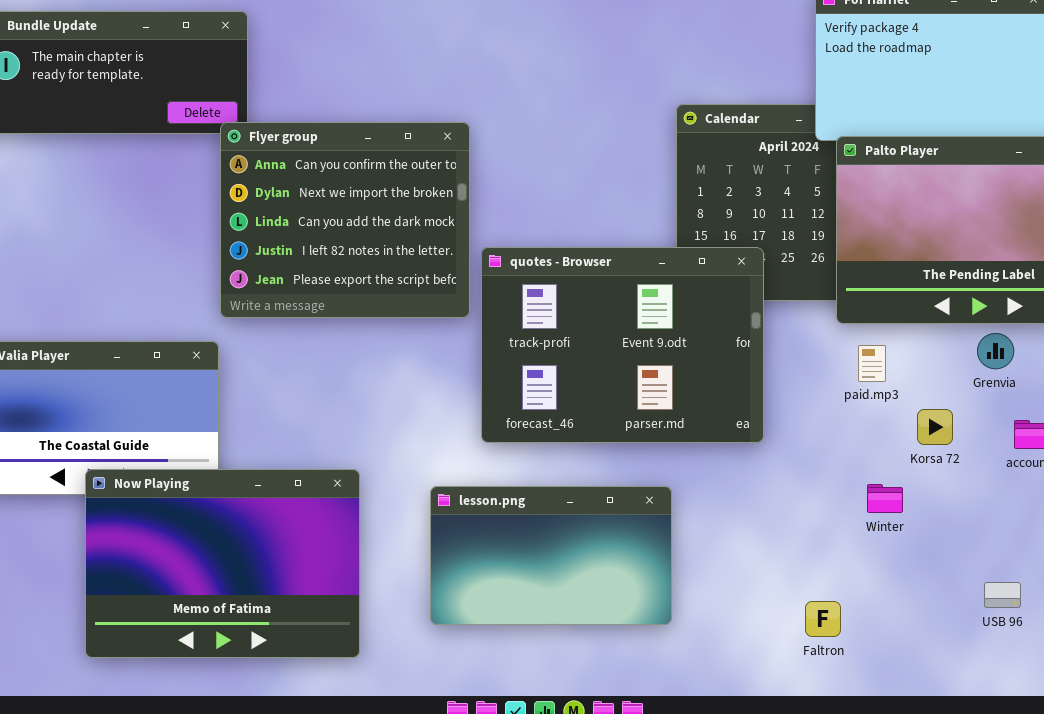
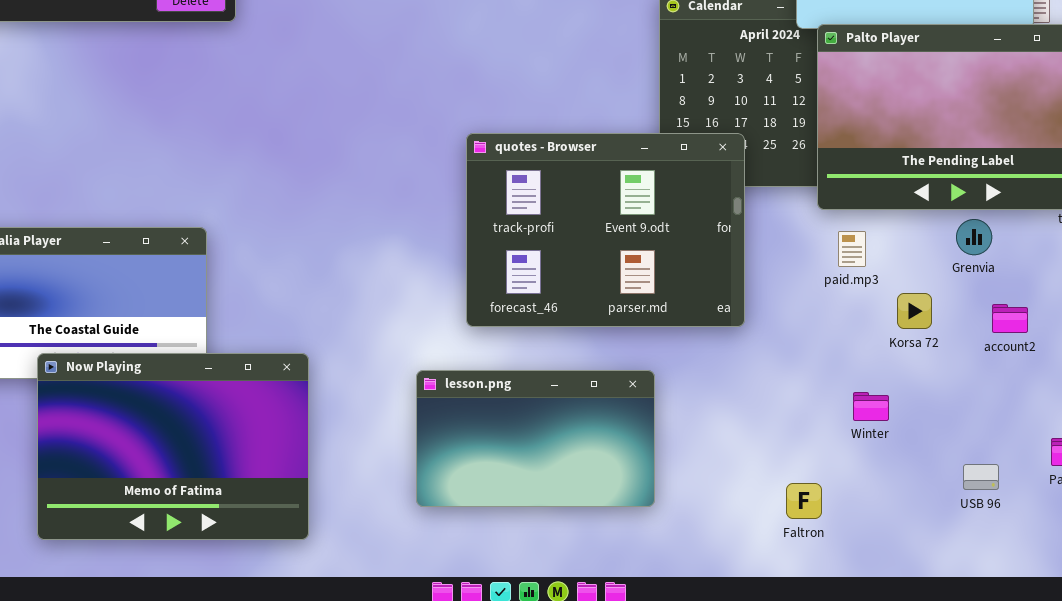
Flyer group: [220,122,470,318] -> none, closed
Now Playing: [85,469,360,658] -> [37,353,309,540], moved
Winter: [867,484,903,513] -> [853,392,889,421], moved

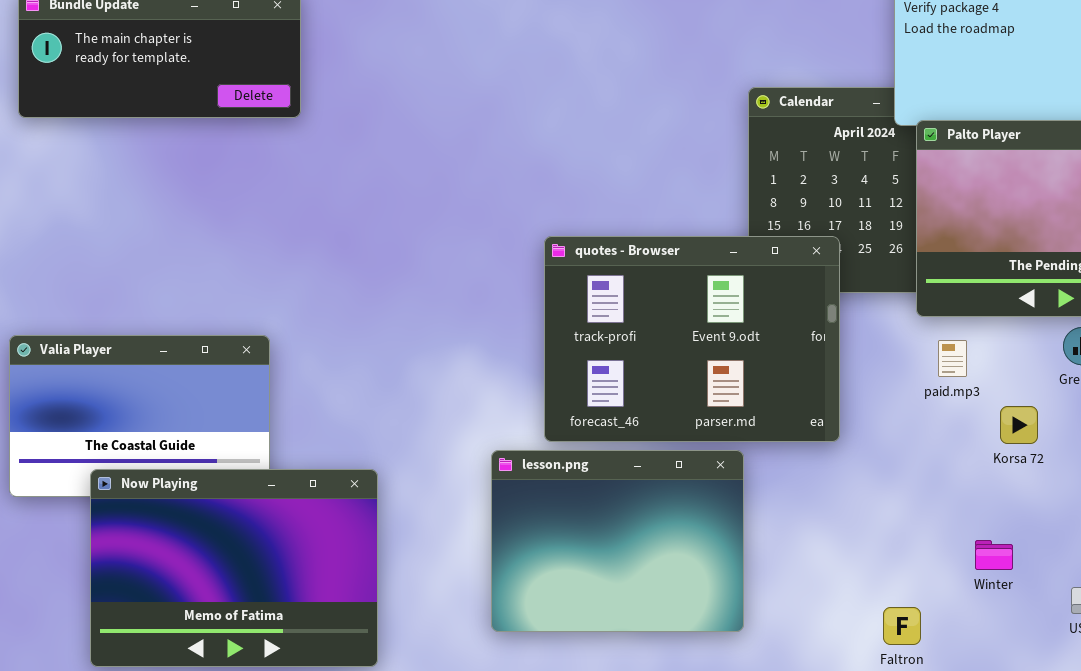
lesson.png: [416,370,655,507] -> [491,450,744,632], resized
Winter: [853,392,889,421] -> [975,540,1013,570], moved

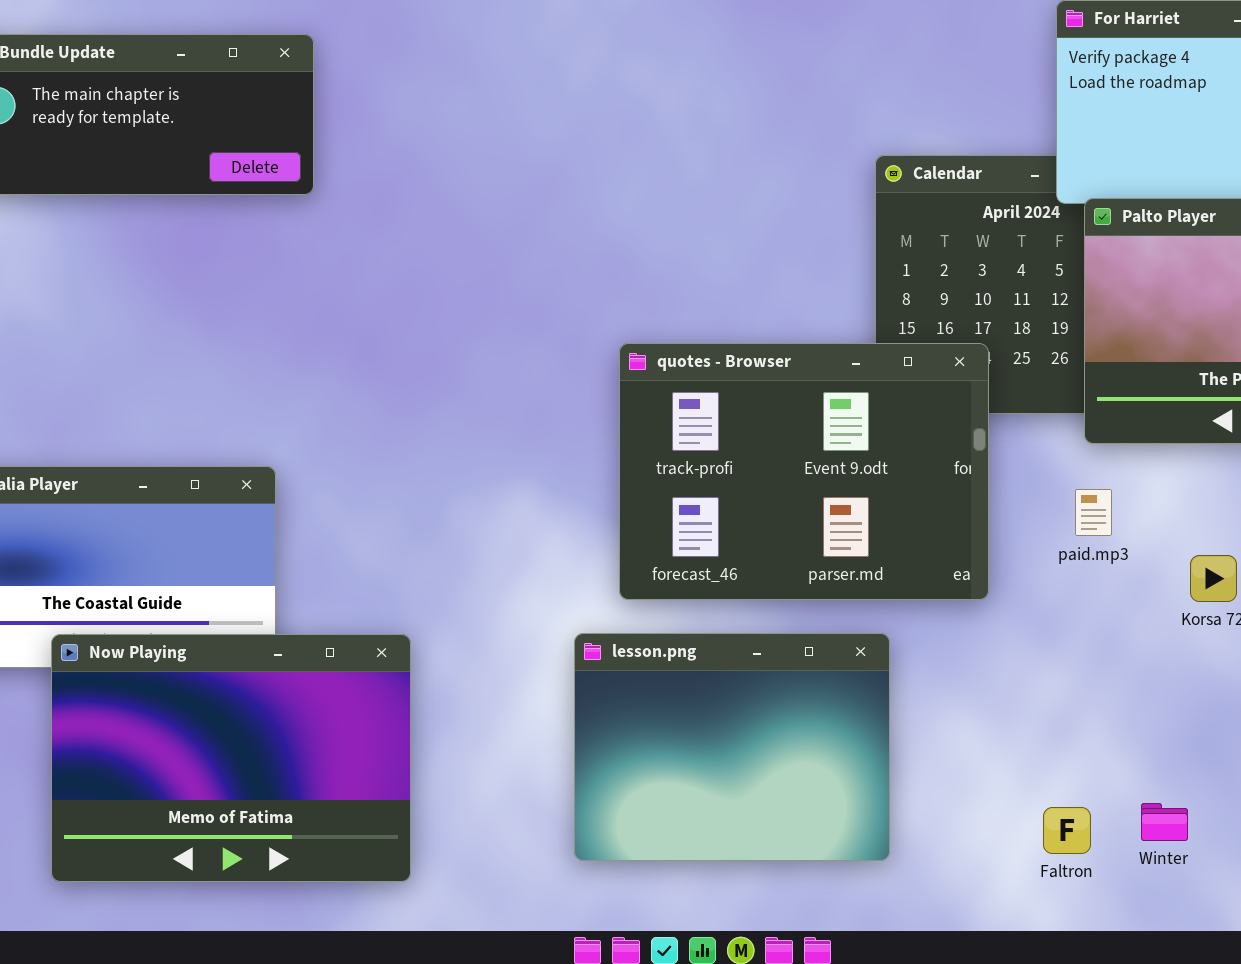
paid.mp3: [938,340,967,377] -> [1075,489,1112,536], moved
lesson.png: [491,450,744,632] -> [574,633,890,861], moved
Winter: [975,540,1013,570] -> [1141,803,1188,841], moved

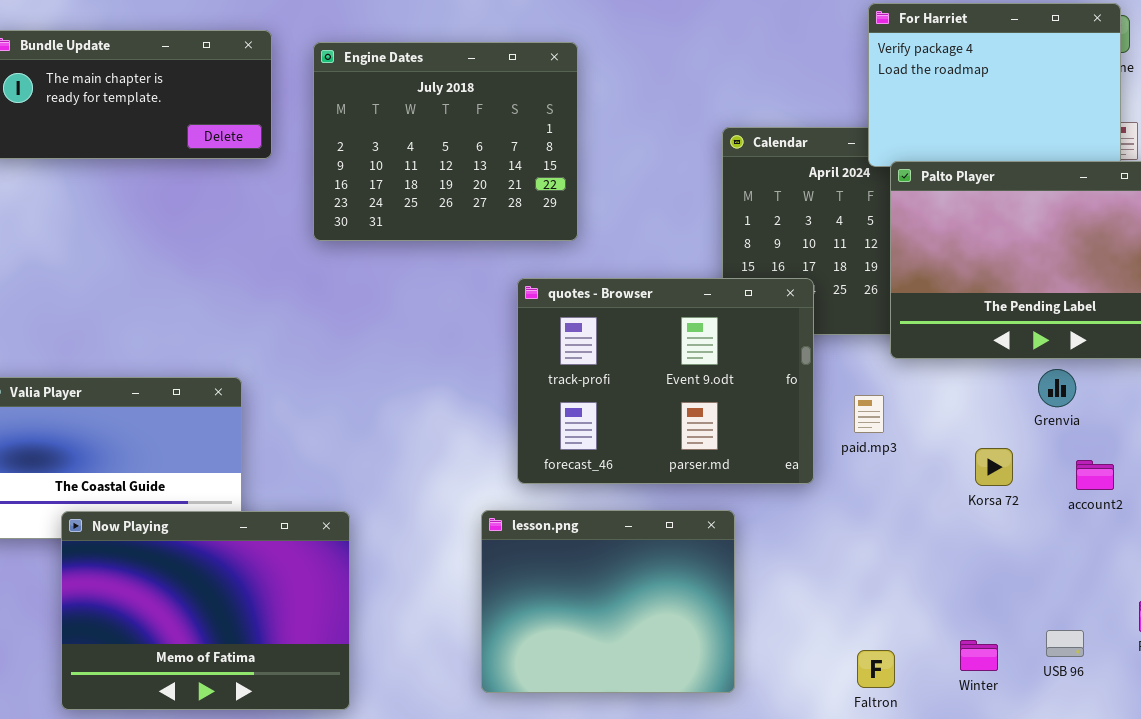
Engine Dates: none -> [313,42,578,241], opened
paid.mp3: [1075,489,1112,536] -> [854,395,884,433], moved
Winter: [1141,803,1188,841] -> [960,640,998,671], moved

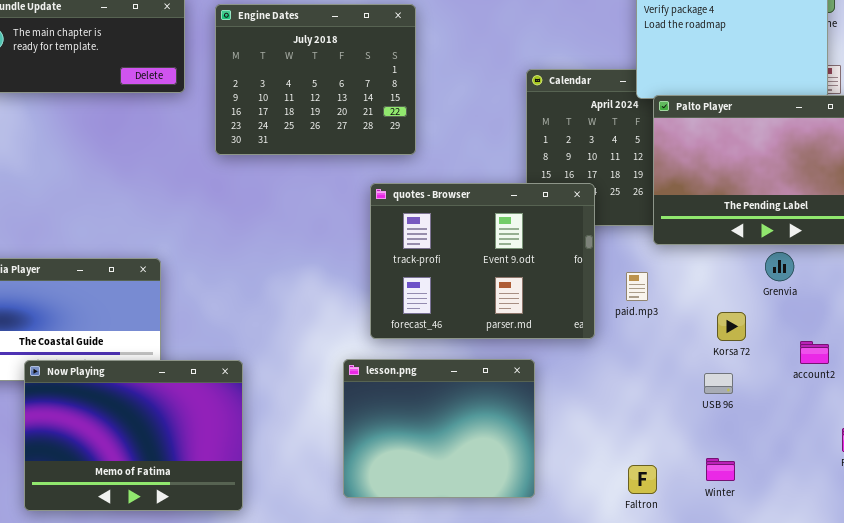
account2: [1076,460,1114,490] -> [800,341,829,364], moved
USB 96: [1046,630,1084,657] -> [704,373,733,394], moved

